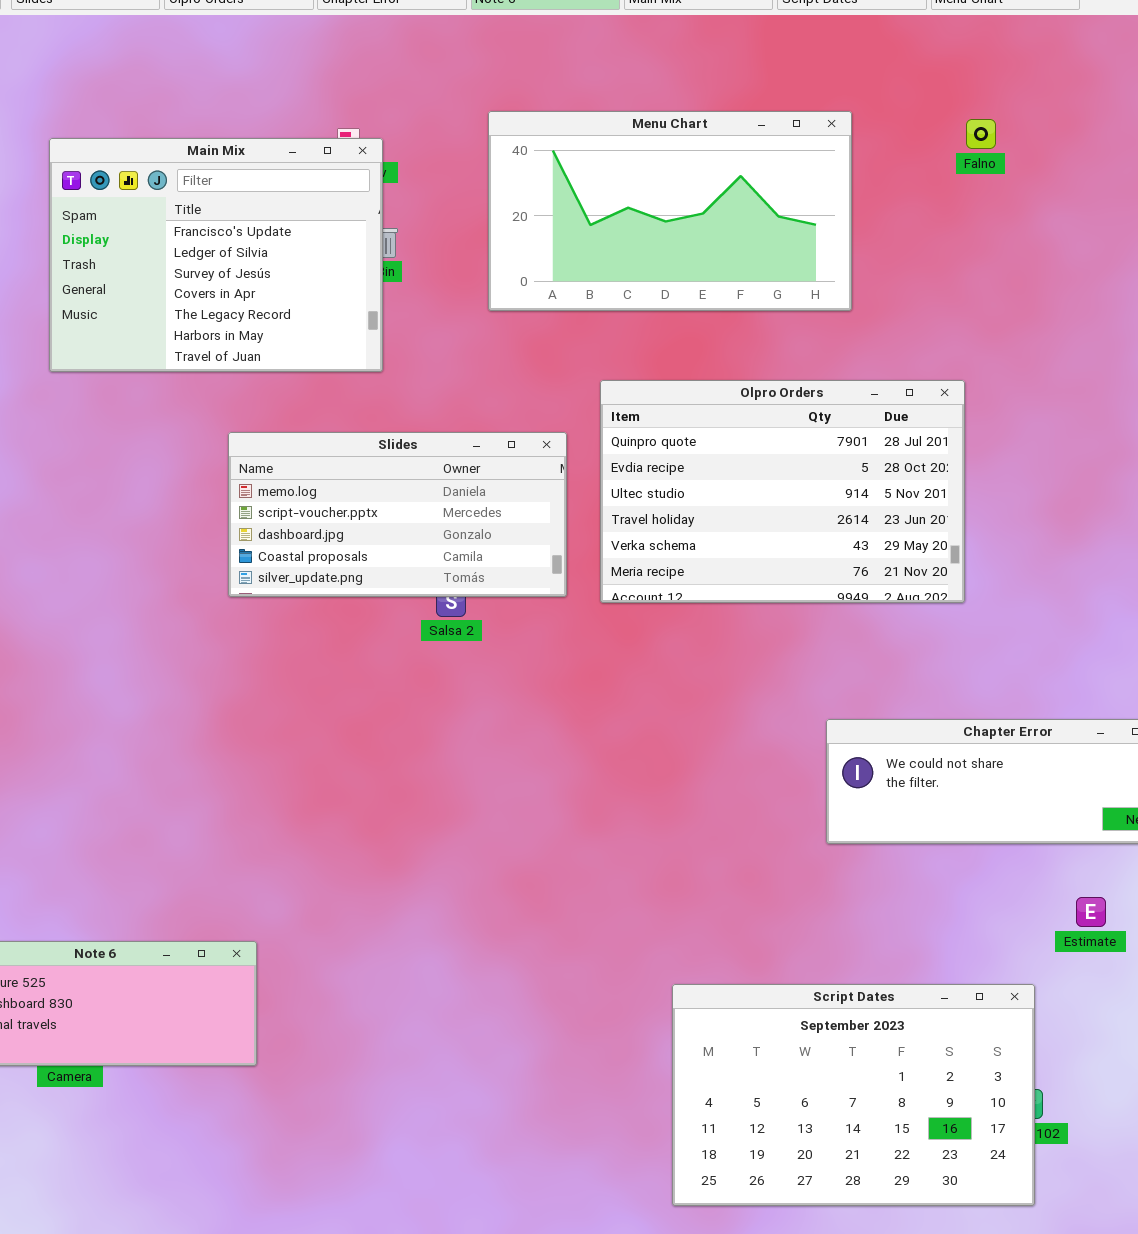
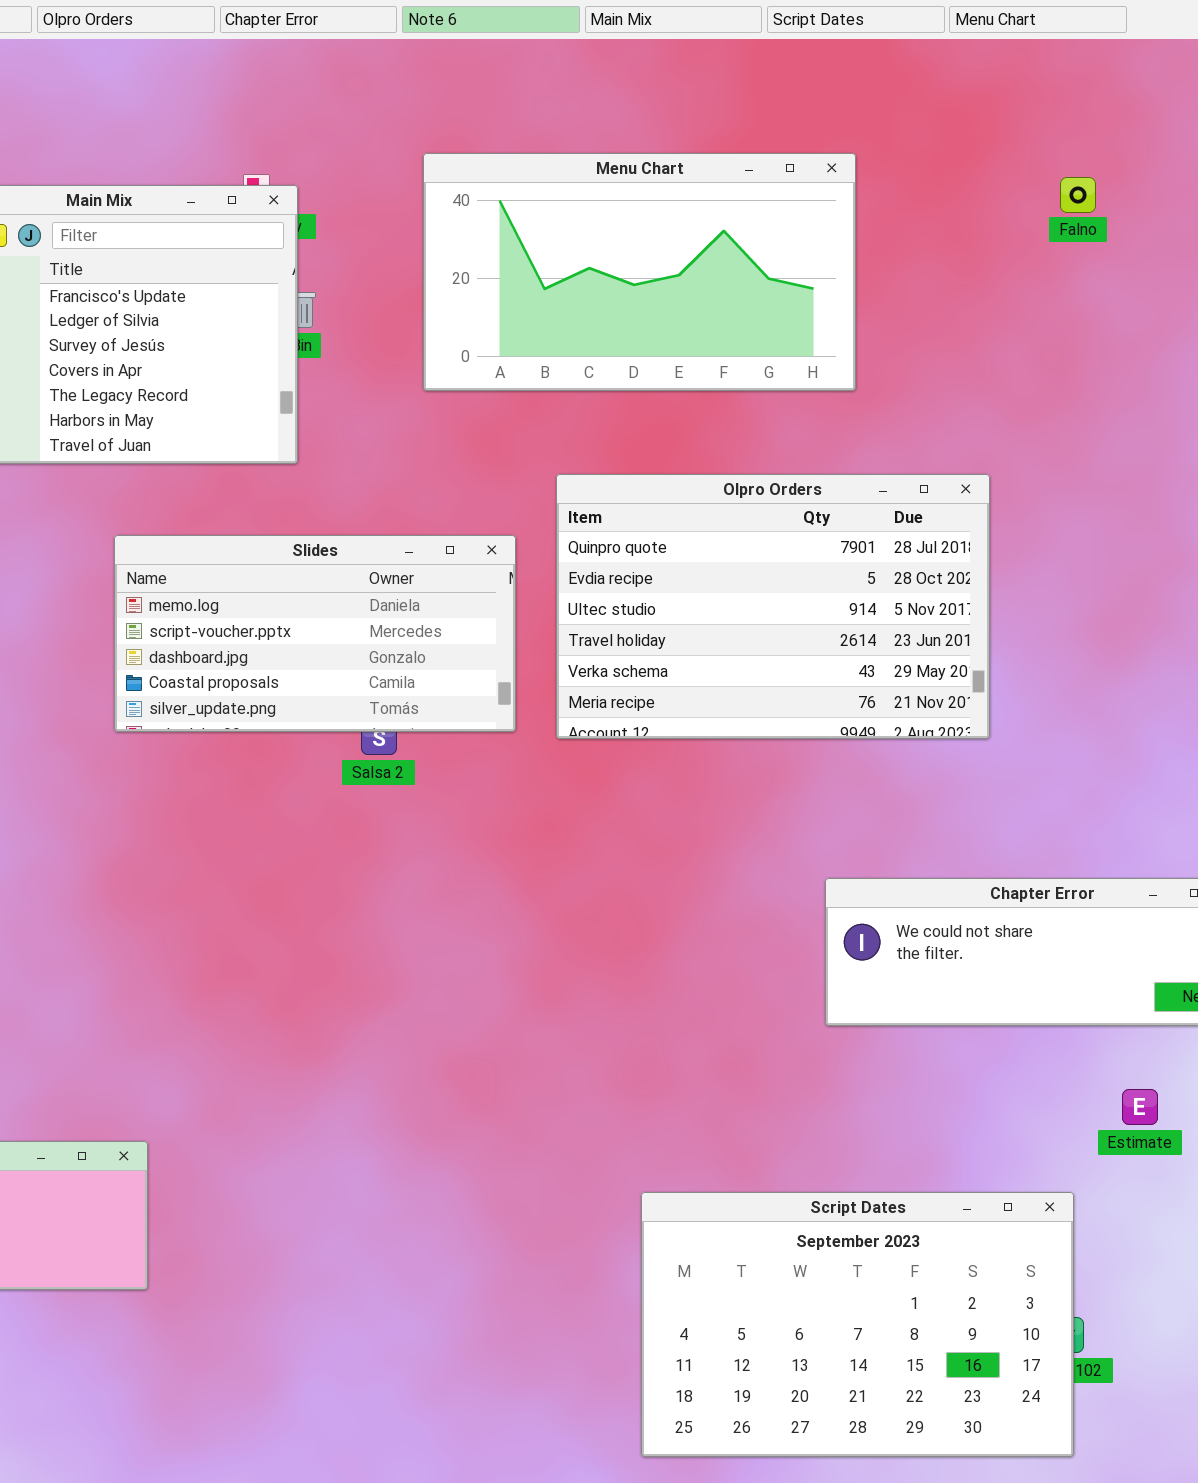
Falno: [966,119,996,149] -> [1060,177,1096,213], moved

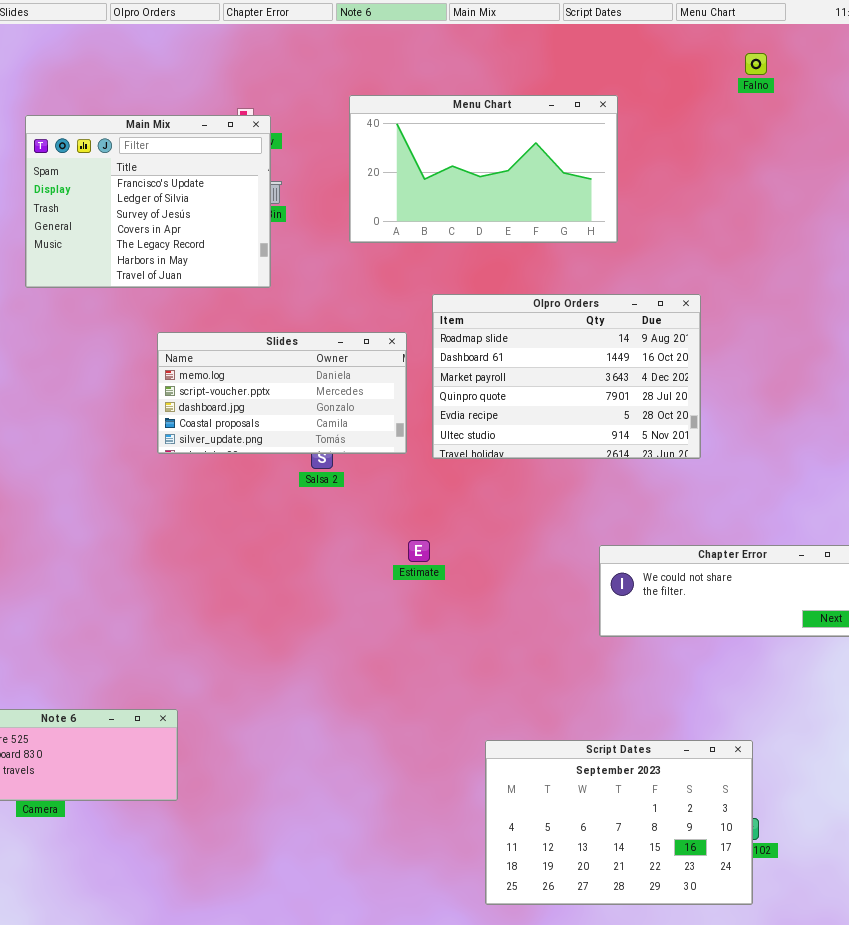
Falno: [1060,177,1096,213] -> [745,53,767,75], moved
Olpro Orders: [556,474,990,739] -> [432,294,701,459], scrolled up 3 rows
Estimate: [1122,1089,1158,1125] -> [408,540,430,562], moved

